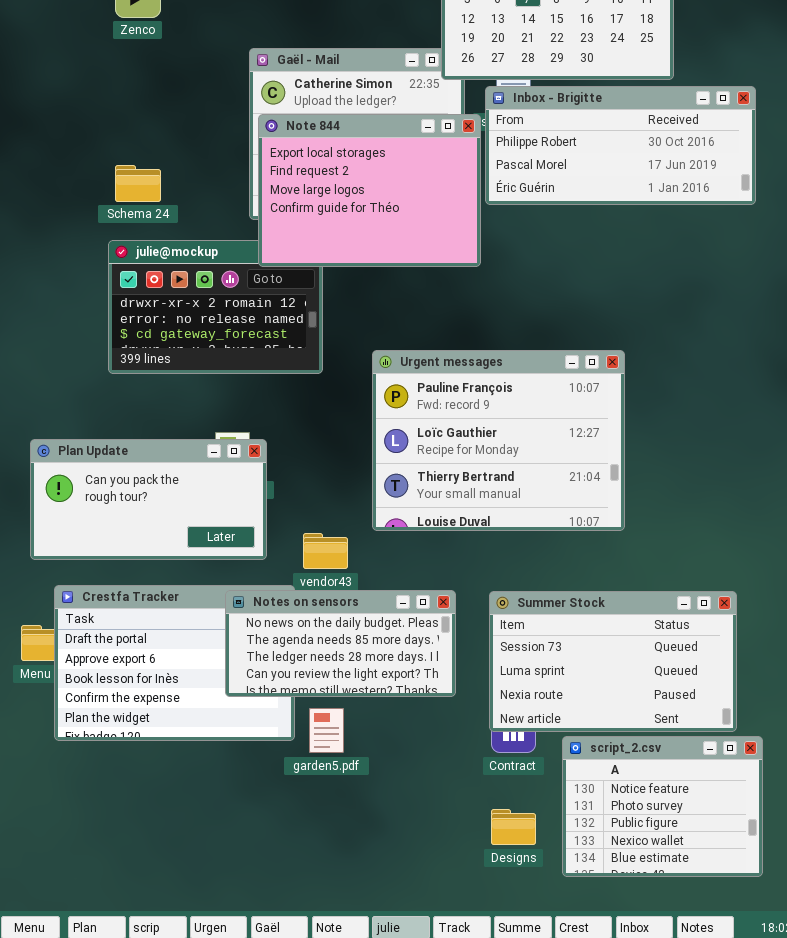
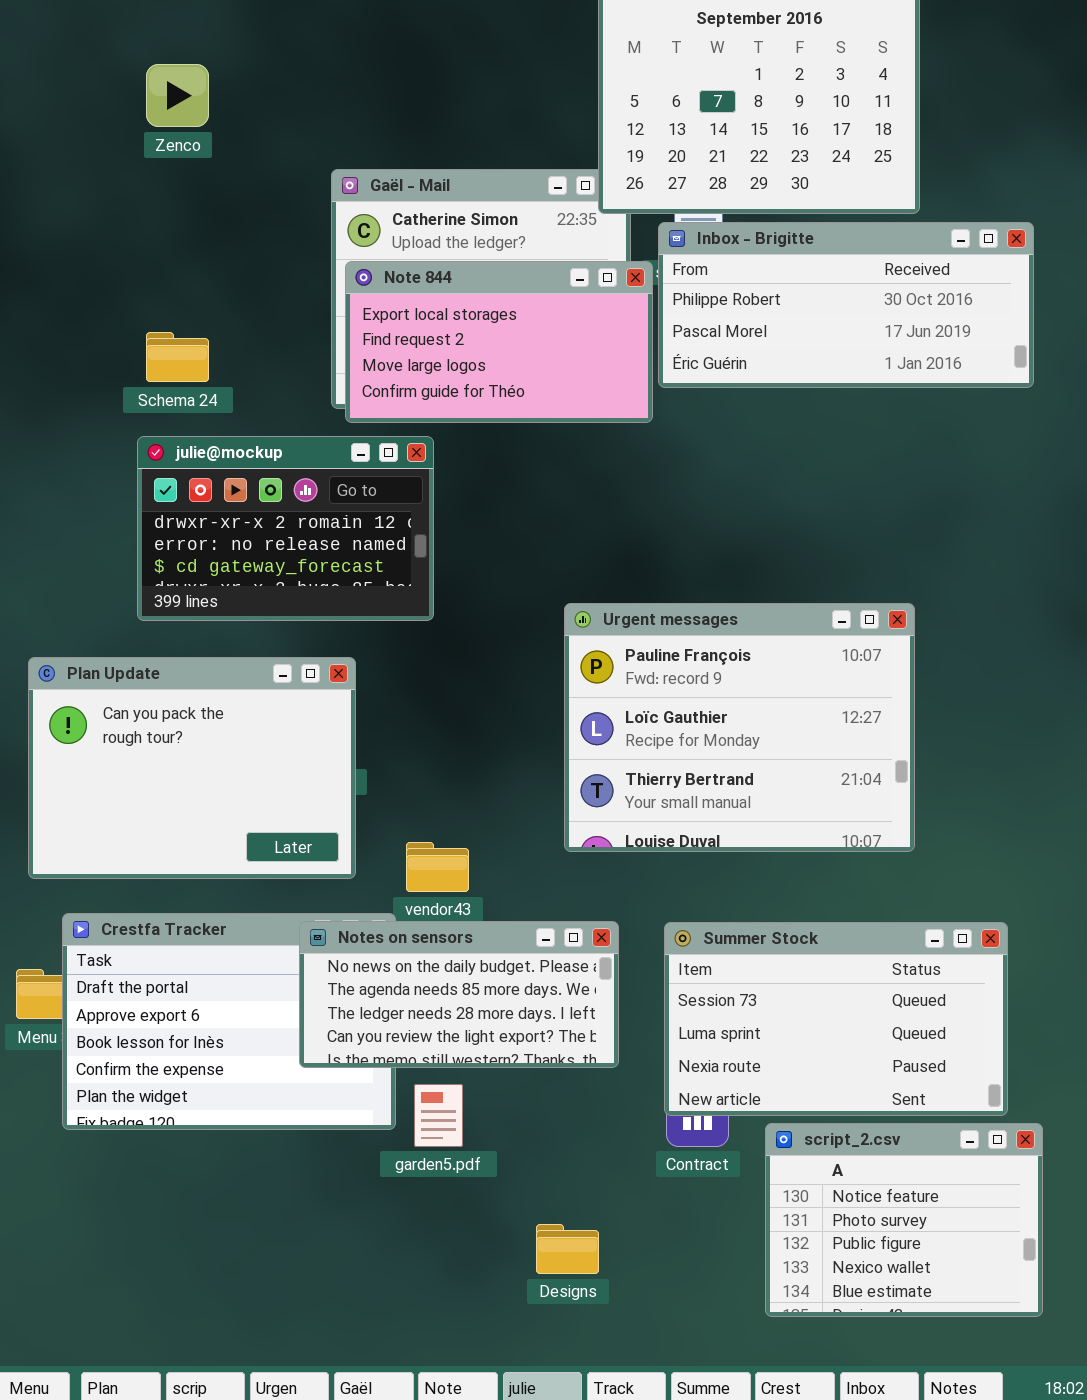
Note 844: [258,114,481,267] -> [345,261,653,423], resized
Urgent messages: [372,350,625,531] -> [564,603,915,852], moved
Plan Update: [30,439,267,560] -> [28,657,356,879], resized
Designs: [491,809,536,845] -> [536,1224,599,1274], moved

